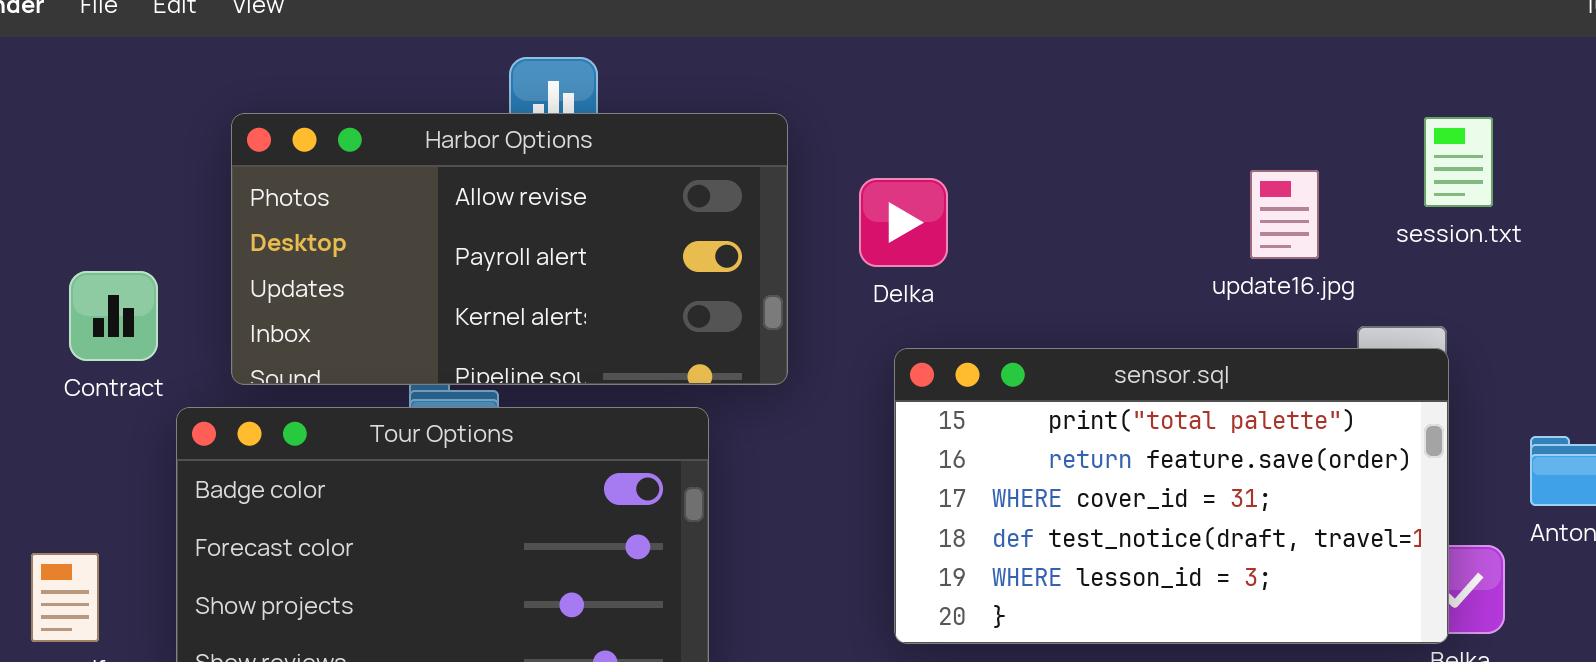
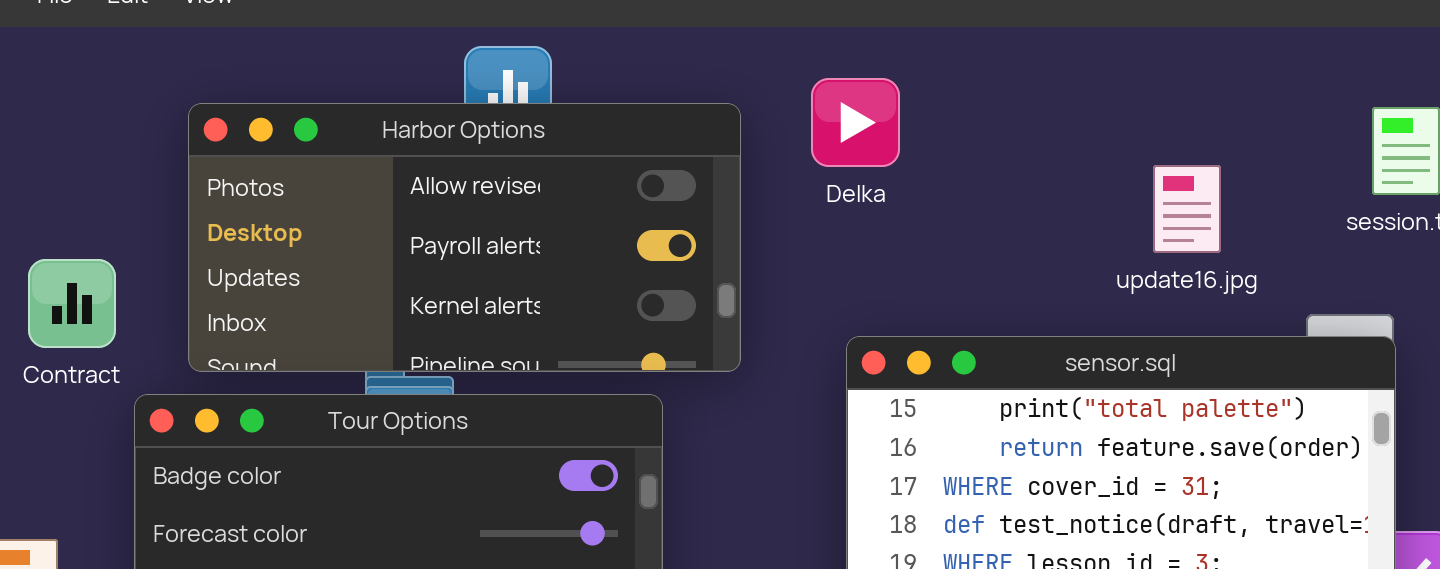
update16.jpg: [1250,170,1319,259] -> [1153,165,1221,253], moved
Delka: [859,178,948,267] -> [811,78,900,167], moved

